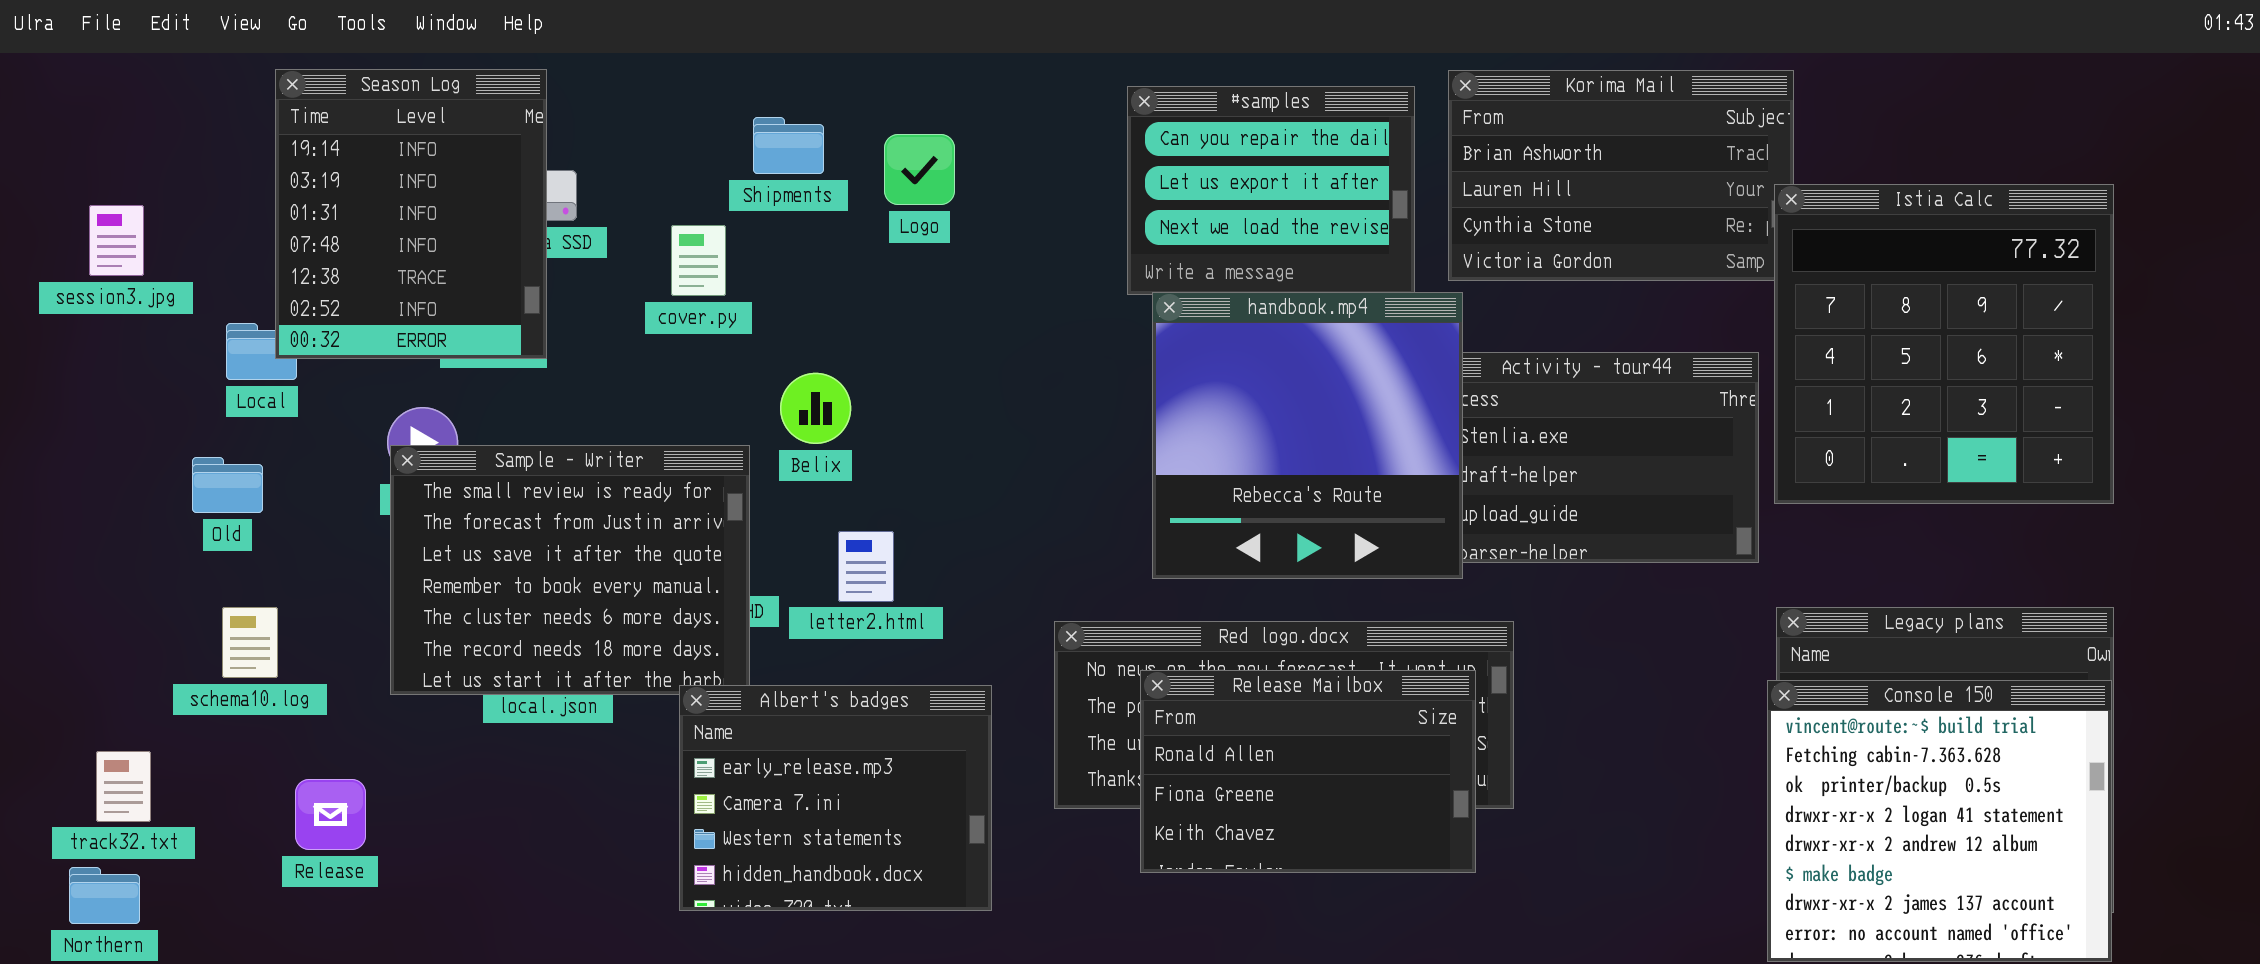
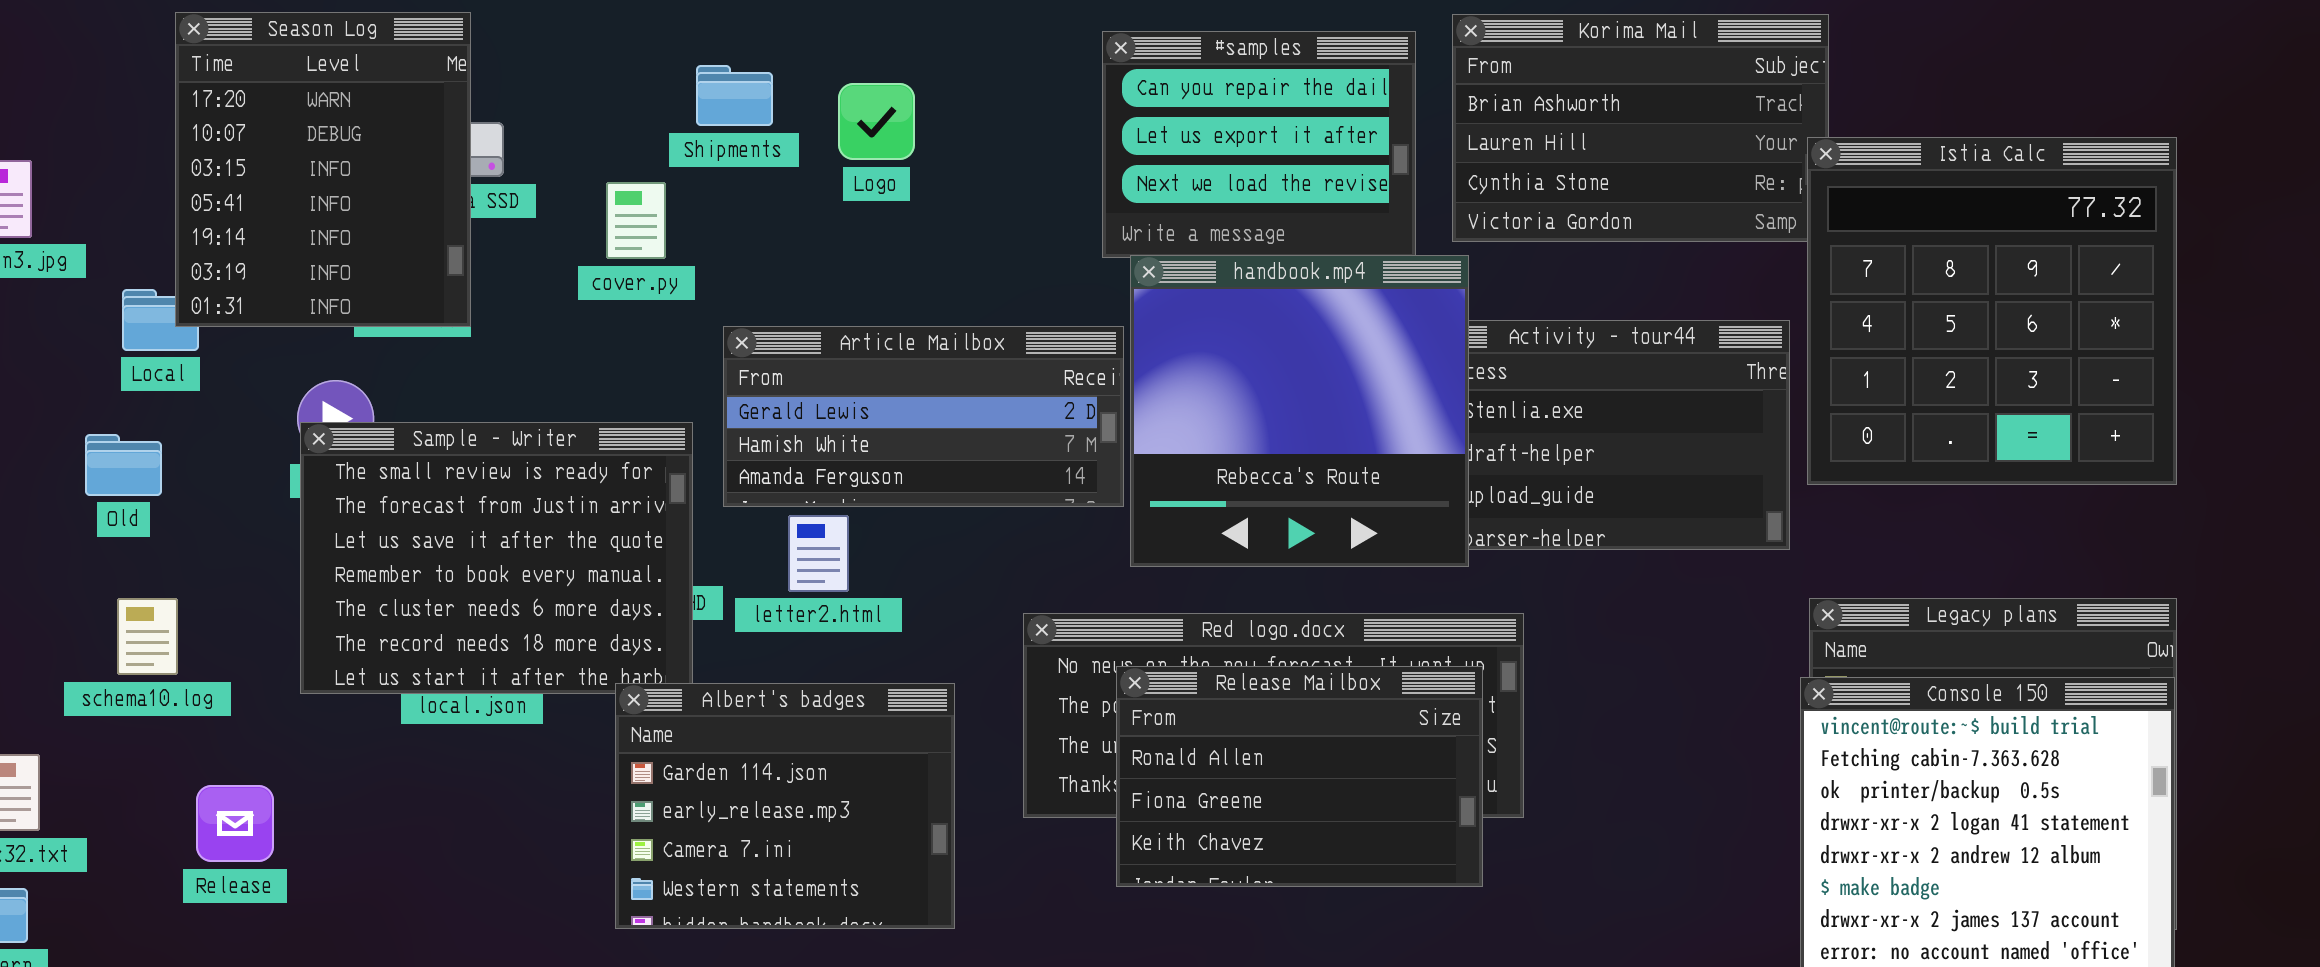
Season Log: [275,69,547,359] -> [175,12,471,327], scrolled up 4 rows
Article Mailbox: none -> [723,326,1124,507], opened
Albert's badges: [679,685,992,911] -> [615,683,955,929], scrolled up 1 row

